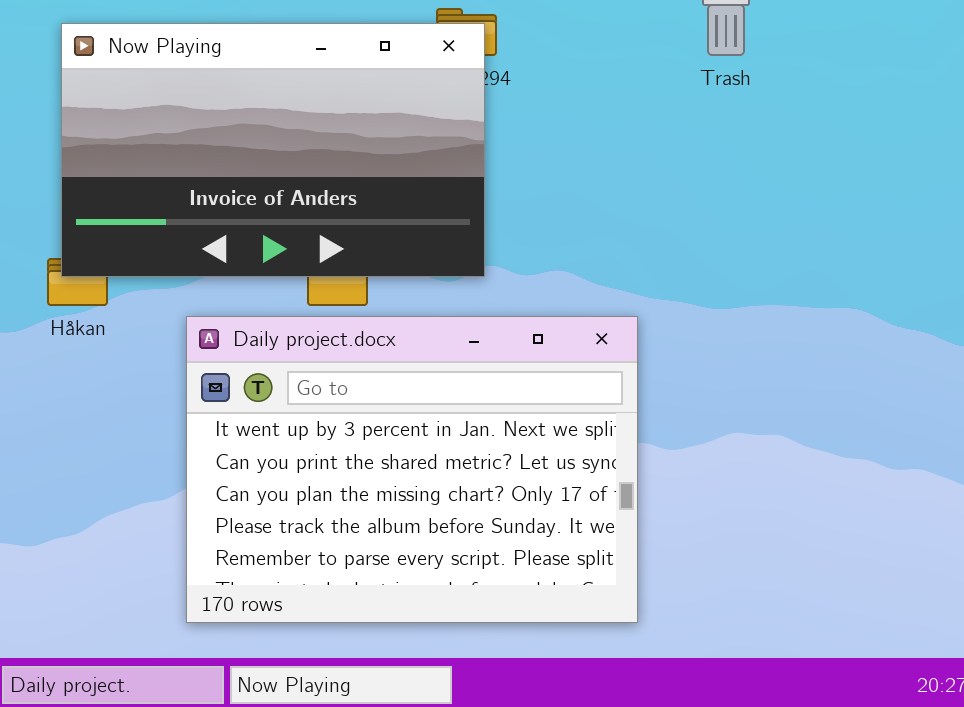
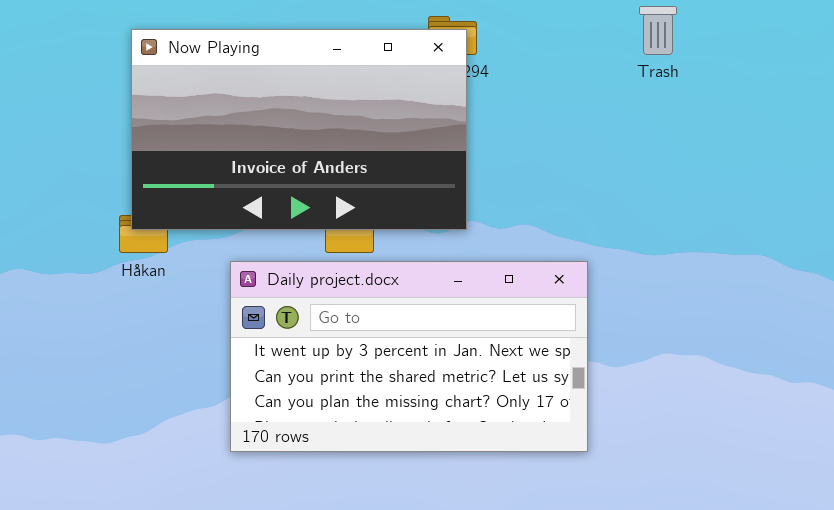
Daily project.docx: [186,316,638,623] -> [230,261,588,452], resized

